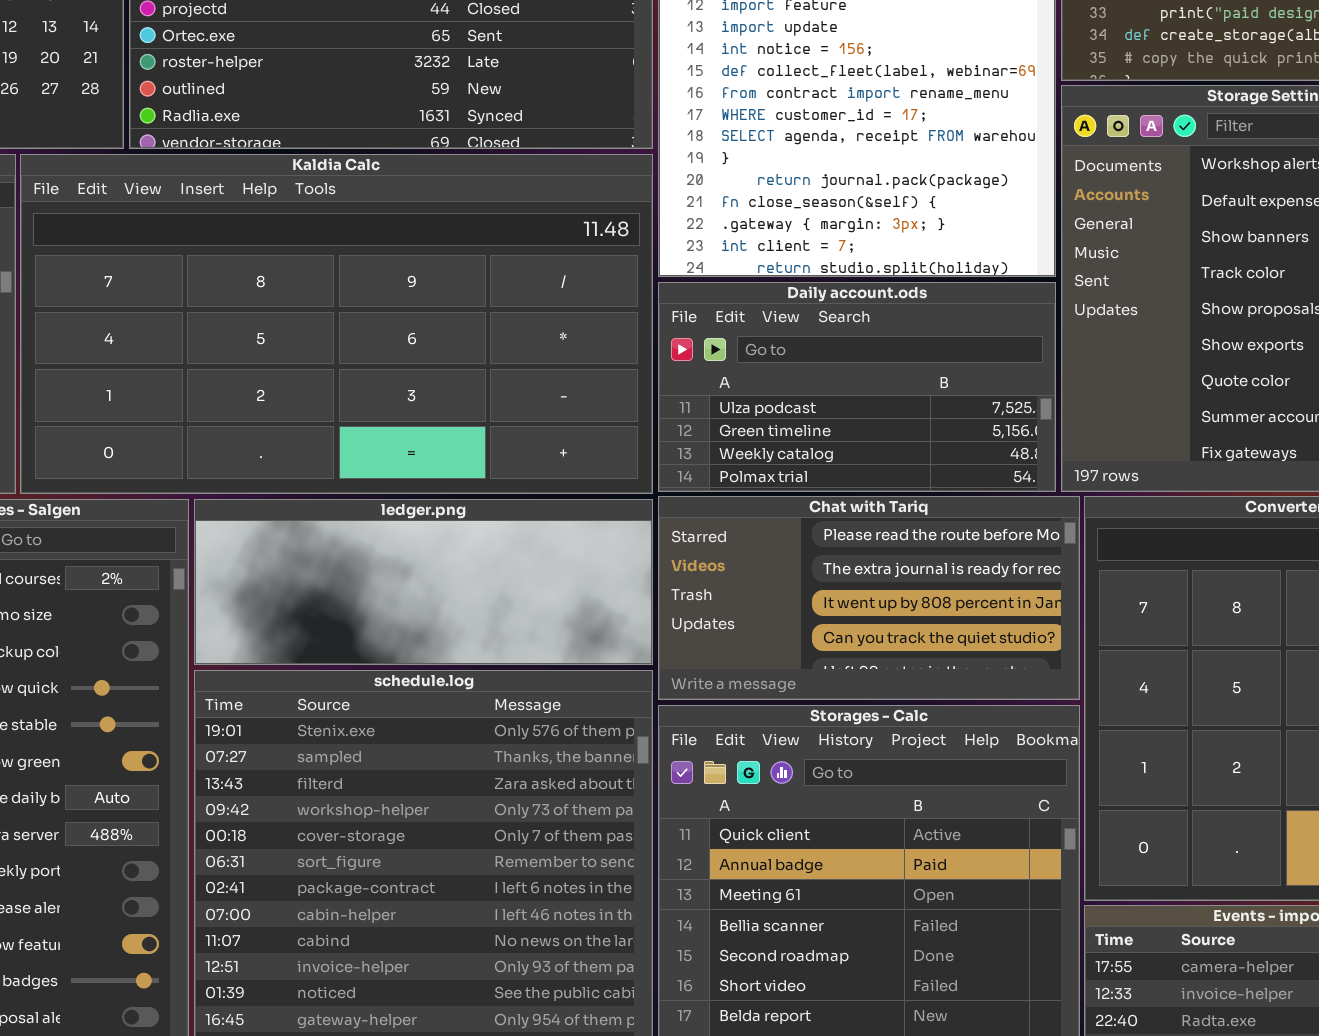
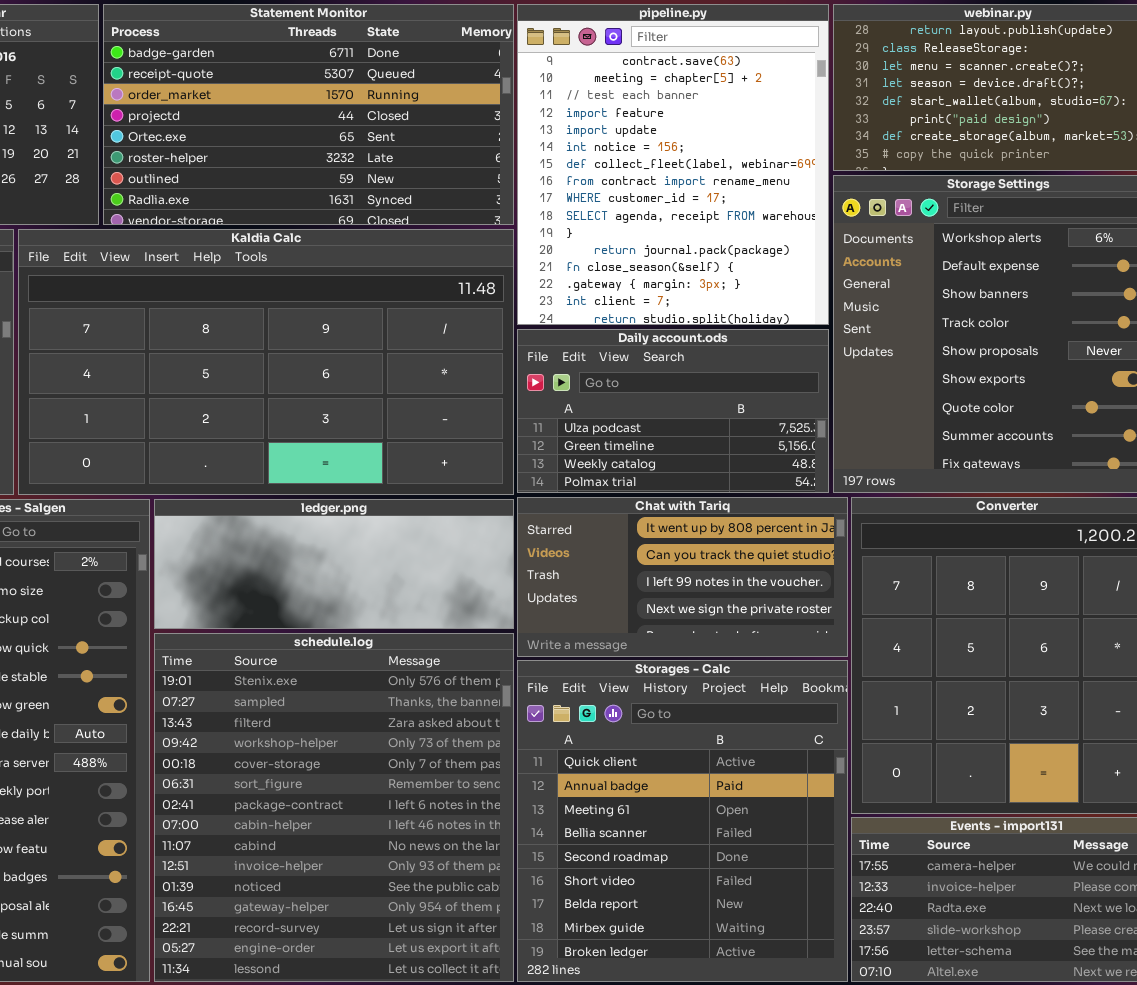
Chat with Tariq: [658,496,1080,700] -> [517,497,848,657], scrolled down 2 rows

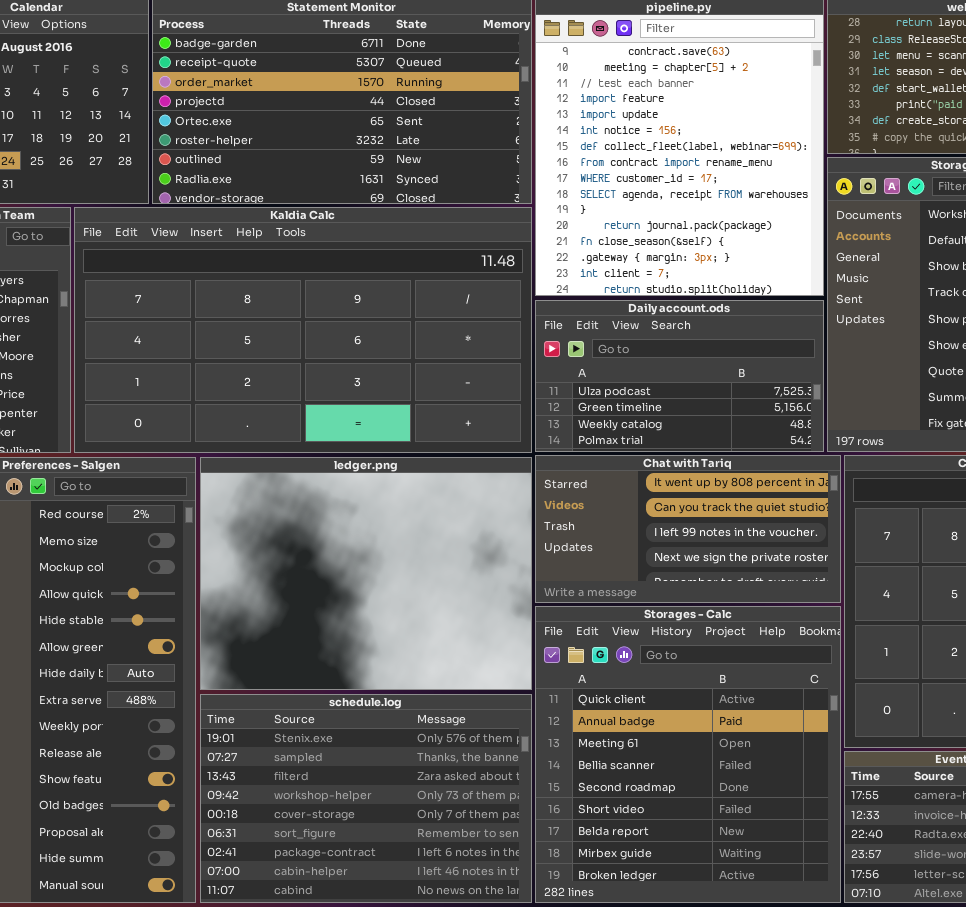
ledger.png: [154,499,514,629] -> [200,457,532,690], resized
schedule.log: [154,633,514,982] -> [200,694,532,903], resized

